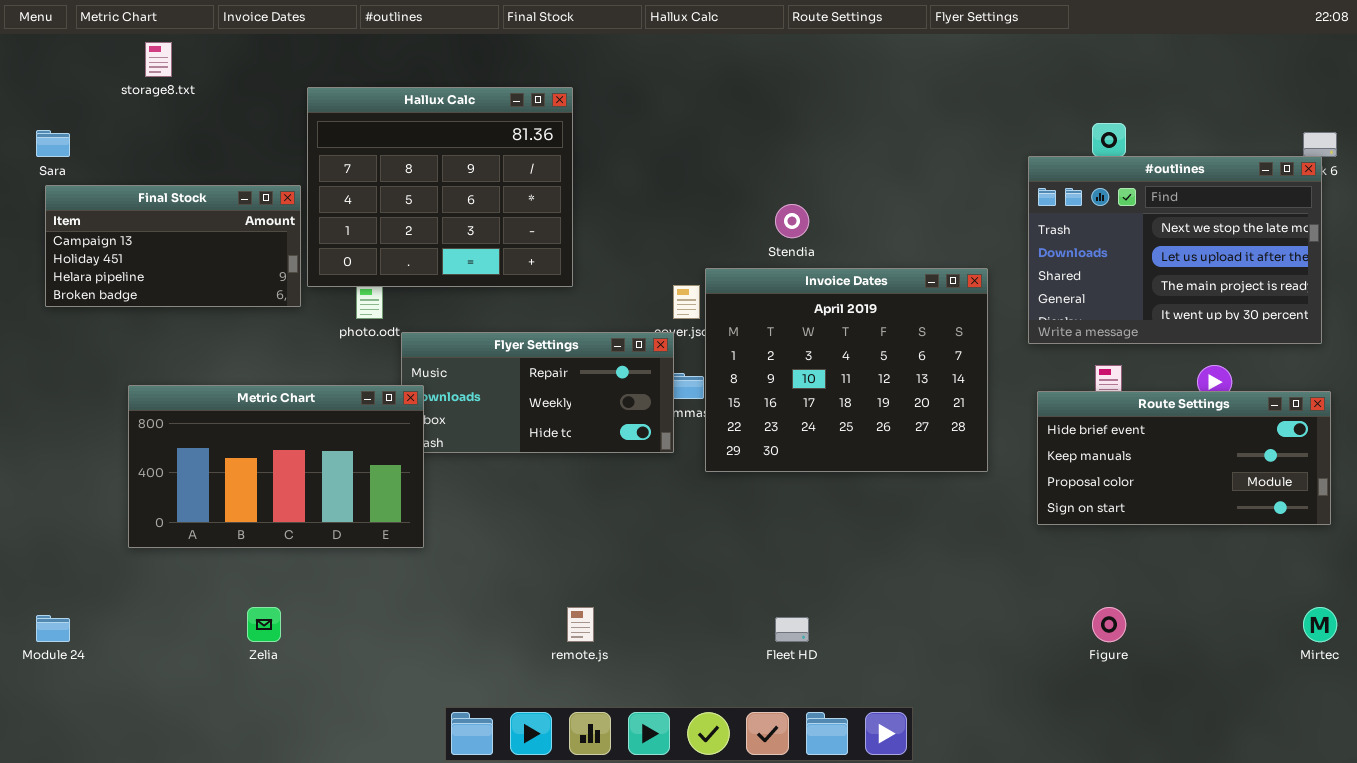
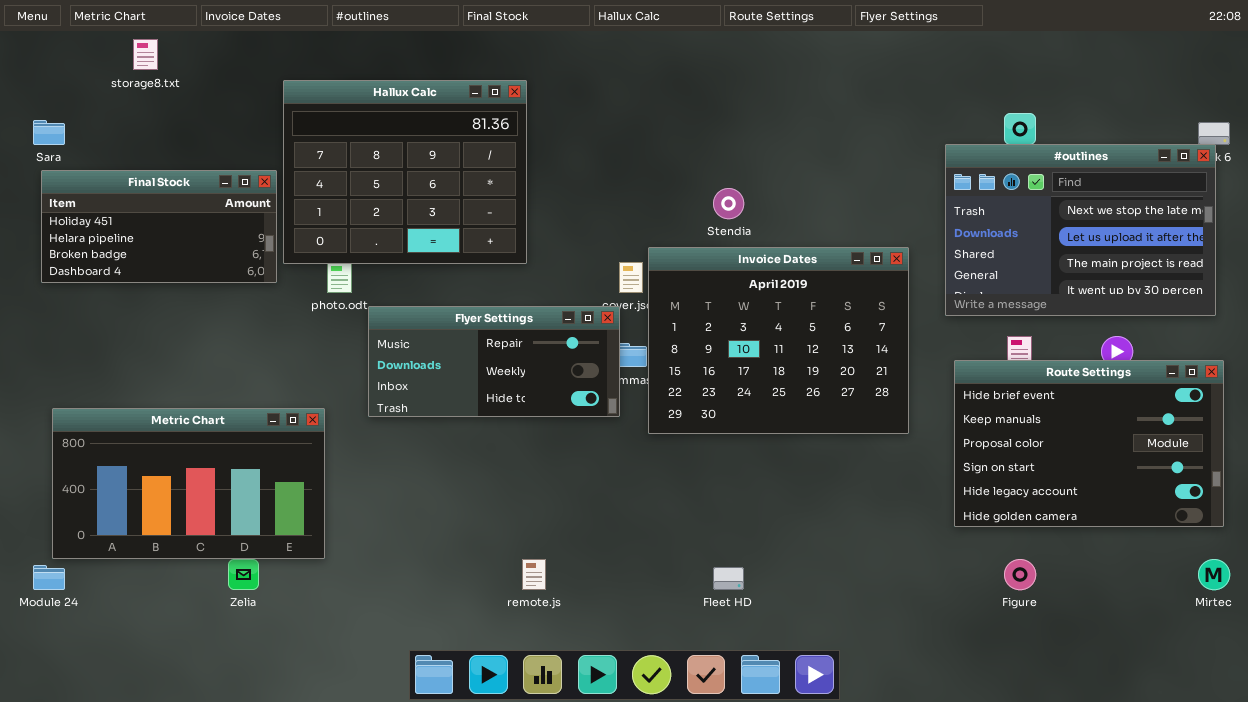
Final Stock: [45,185,301,307] -> [41,170,277,283], scrolled down 1 row
Metric Chart: [128,385,424,548] -> [52,408,325,559], moved
Route Settings: [1037,391,1331,525] -> [954,360,1224,527], resized

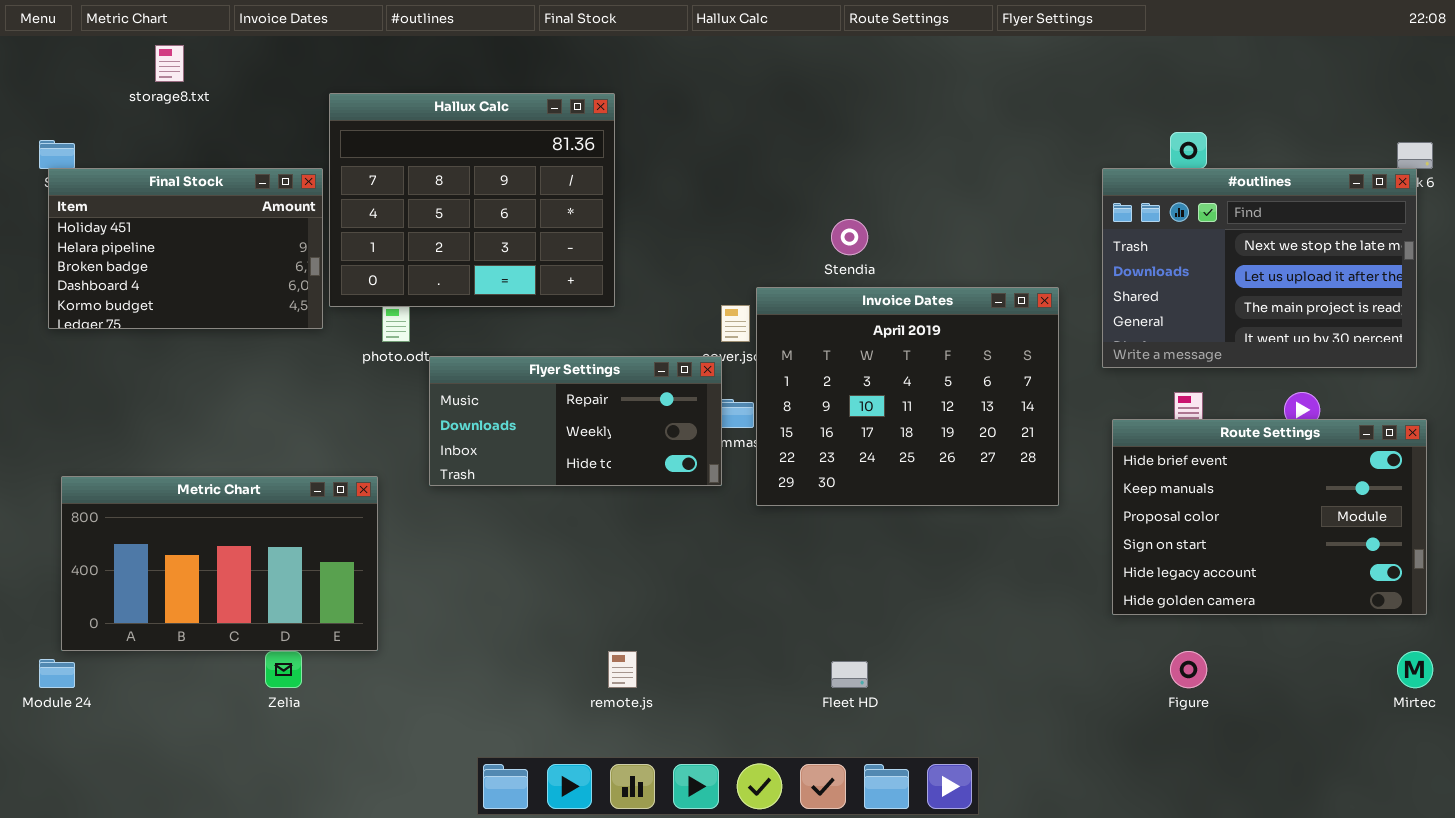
Final Stock: [41,170,277,283] -> [48,168,323,329], resized

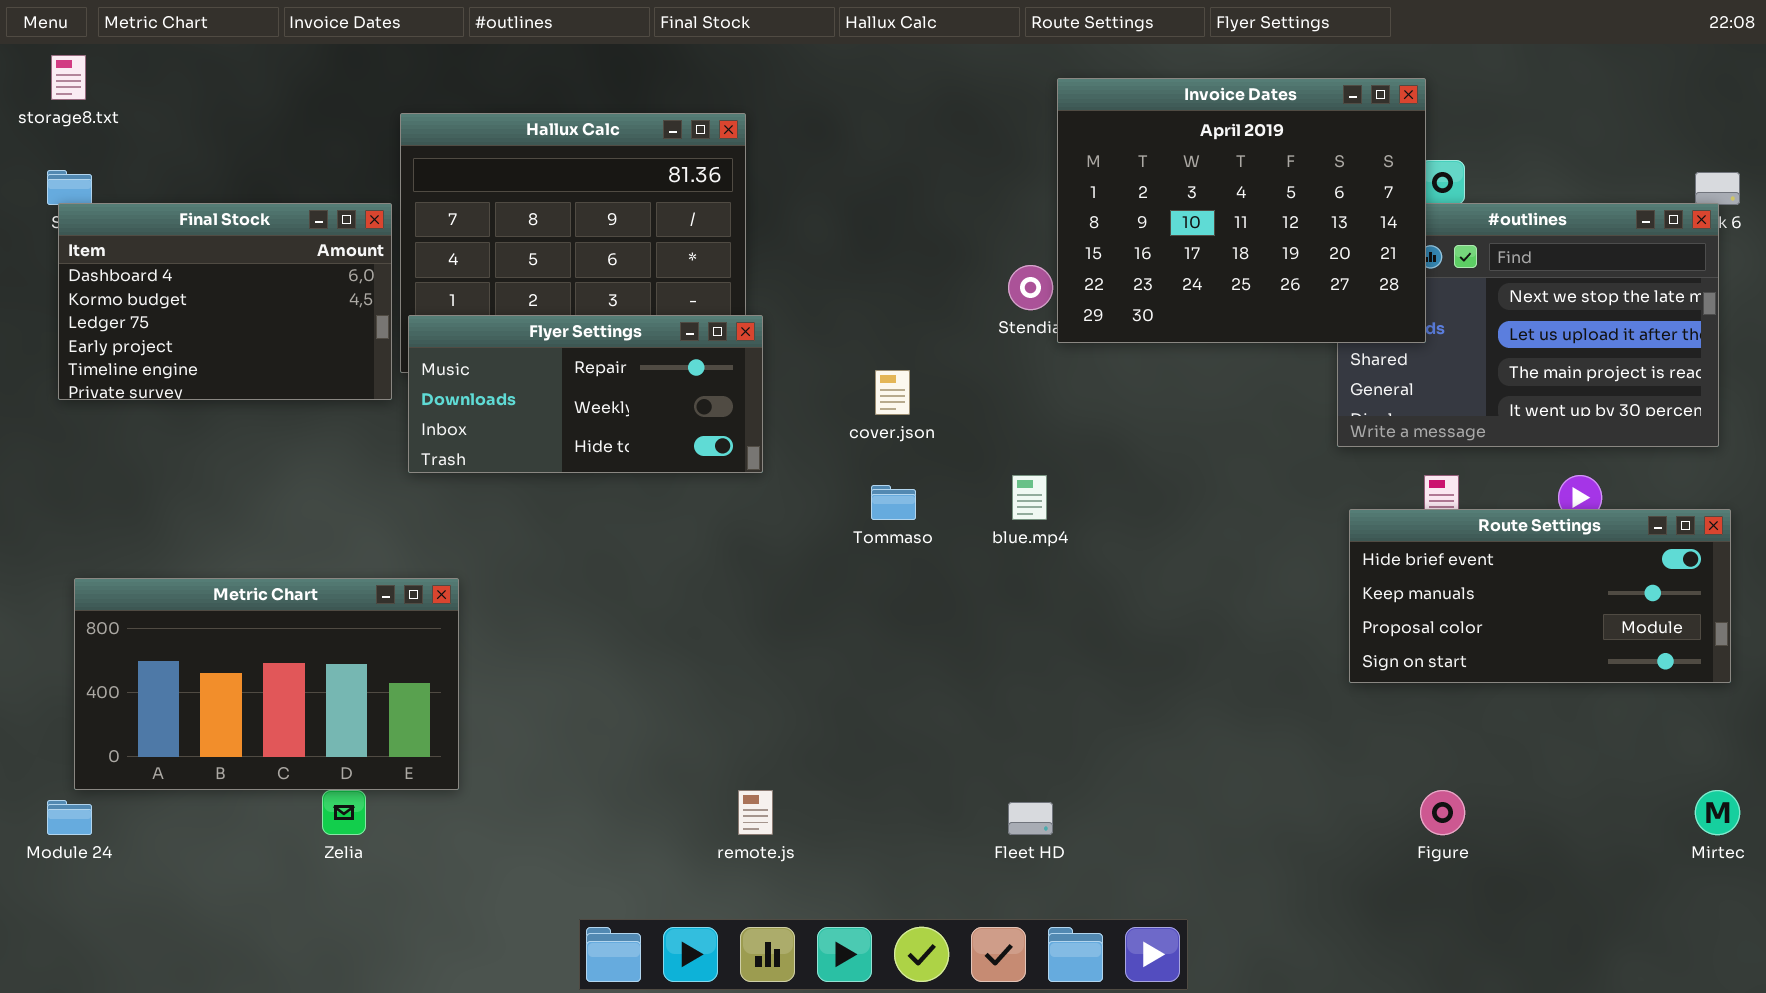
storage8.txt: [155,45,184,82] -> [51,55,86,100], moved
Final Stock: [48,168,323,329] -> [58,203,392,400], scrolled down 3 rows
Invoice Dates: [756,287,1059,506] -> [1057,78,1426,343], moved
Flyer Settings: [429,356,722,486] -> [408,315,763,473], moved
Route Settings: [1112,419,1427,615] -> [1349,509,1731,683], resized

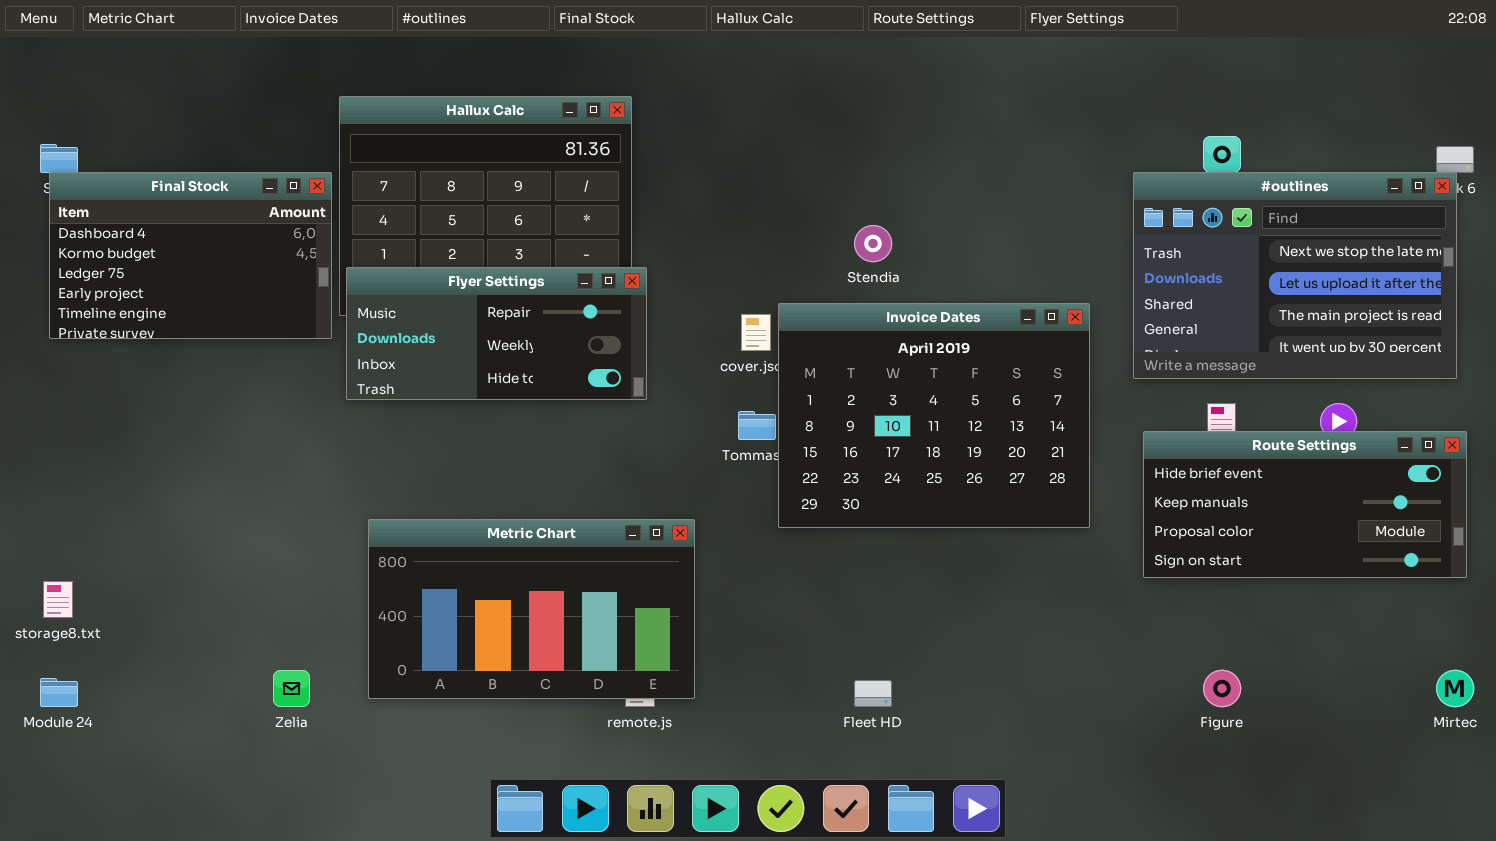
storage8.txt: [51,55,86,100] -> [43,581,73,618], moved
Invoice Dates: [1057,78,1426,343] -> [778,303,1090,528], moved
Metric Chart: [74,578,459,790] -> [368,519,695,699], moved

